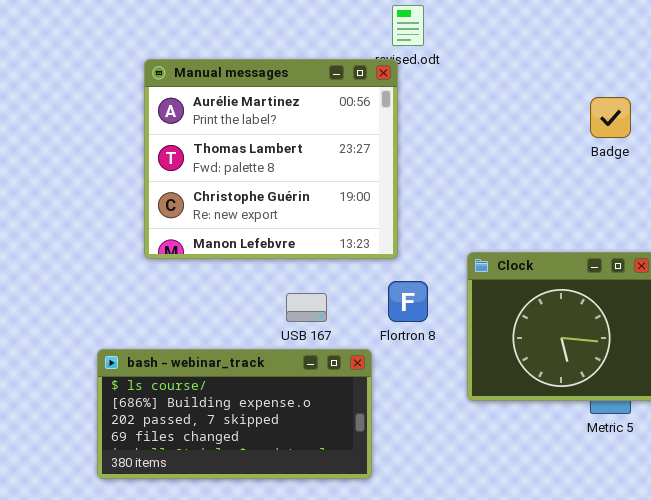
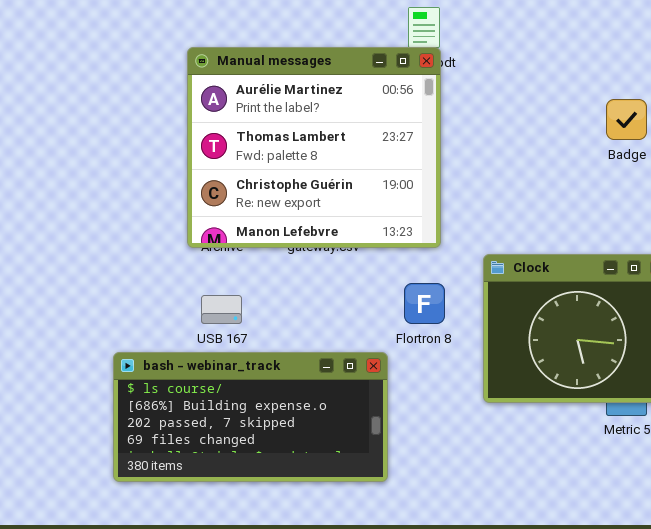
Manual messages: [144,59,398,259] -> [187,47,441,248], moved
USB 167: [286,293,327,322] -> [201,295,242,324], moved

